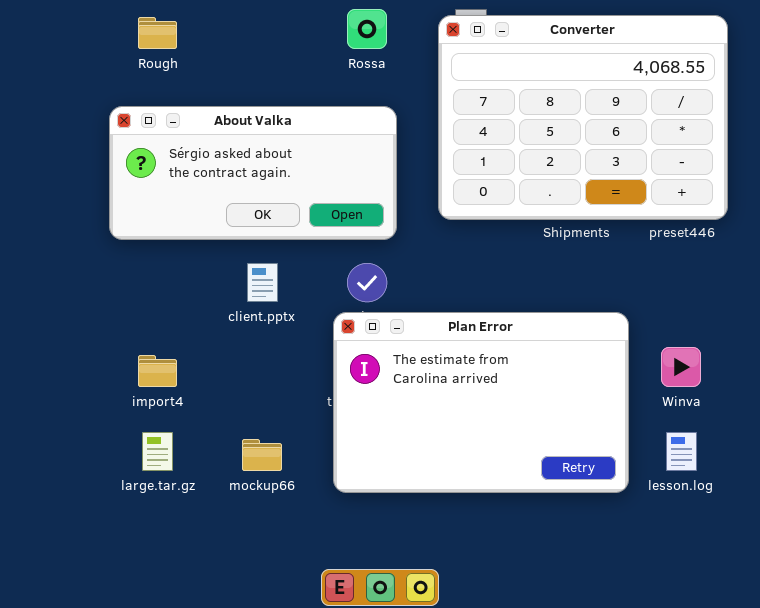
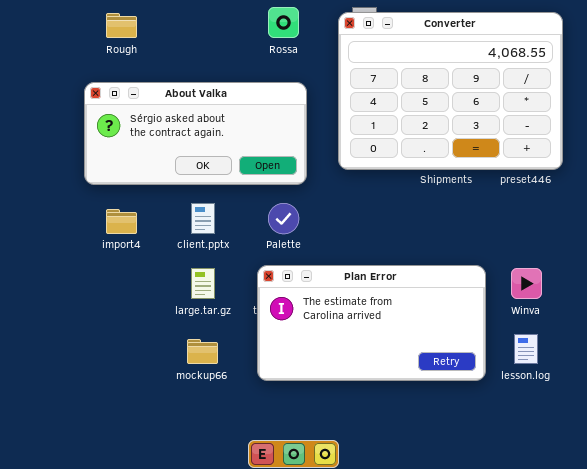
Plan Error: [333,312,629,493] -> [257,265,486,381], resized
import4: [138,355,177,387] -> [106,209,137,234], moved
large.tar.gz: [142,432,173,471] -> [191,268,215,299], moved

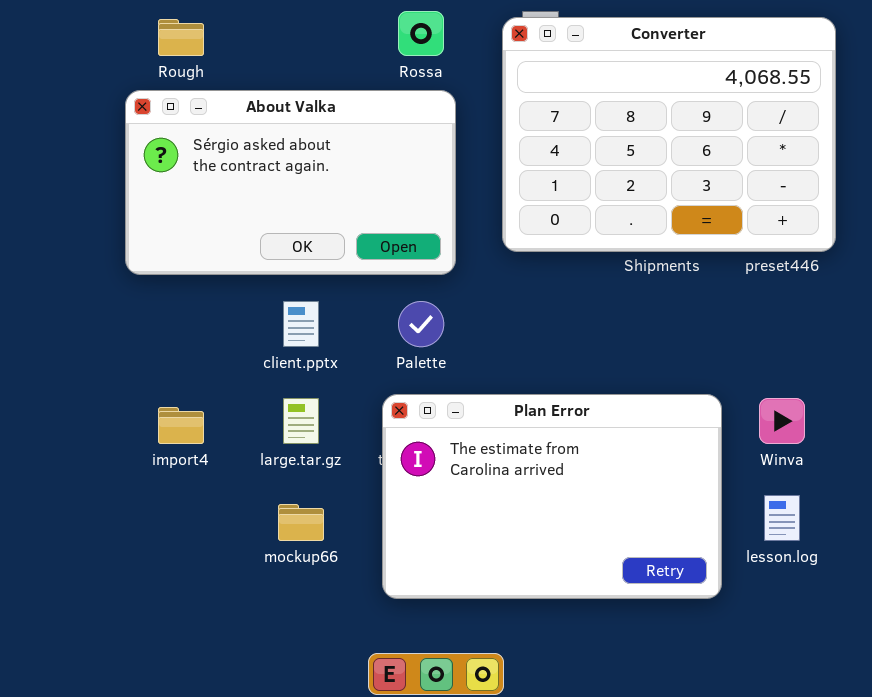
About Valka: [84,82,307,185] -> [125,90,456,275], resized
import4: [106,209,137,234] -> [158,407,204,444], moved
Plan Error: [257,265,486,381] -> [382,394,722,599], resized

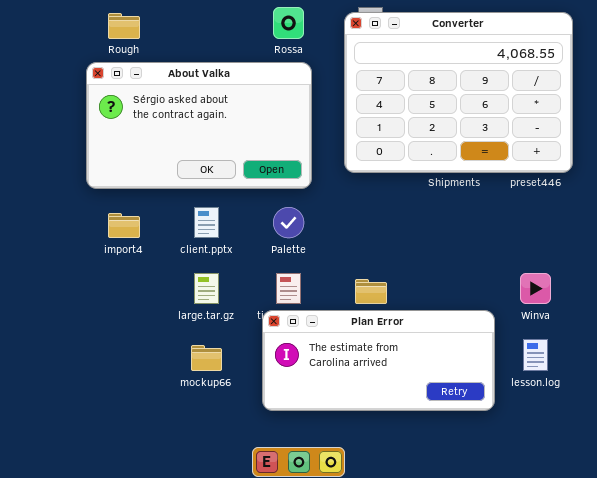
Plan Error: [382,394,722,599] -> [262,310,495,411], resized
import4: [158,407,204,444] -> [108,213,140,238], moved

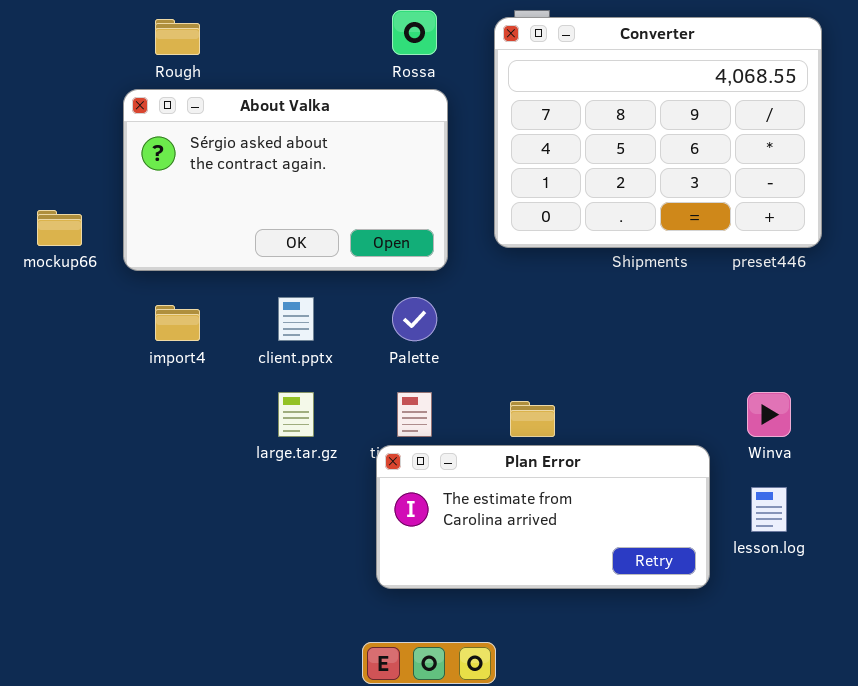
mockup66: [191,345,222,371] -> [37,210,82,246], moved

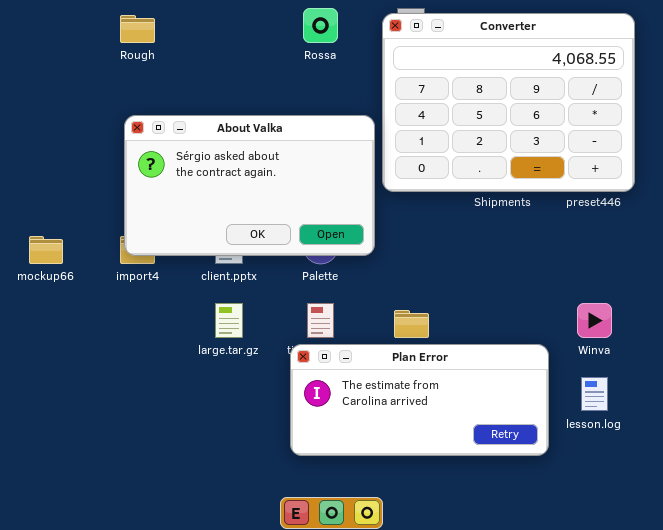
About Valka: [123,89,448,271] -> [124,115,375,256], moved
mockup66: [37,210,82,246] -> [29,236,63,264], moved

